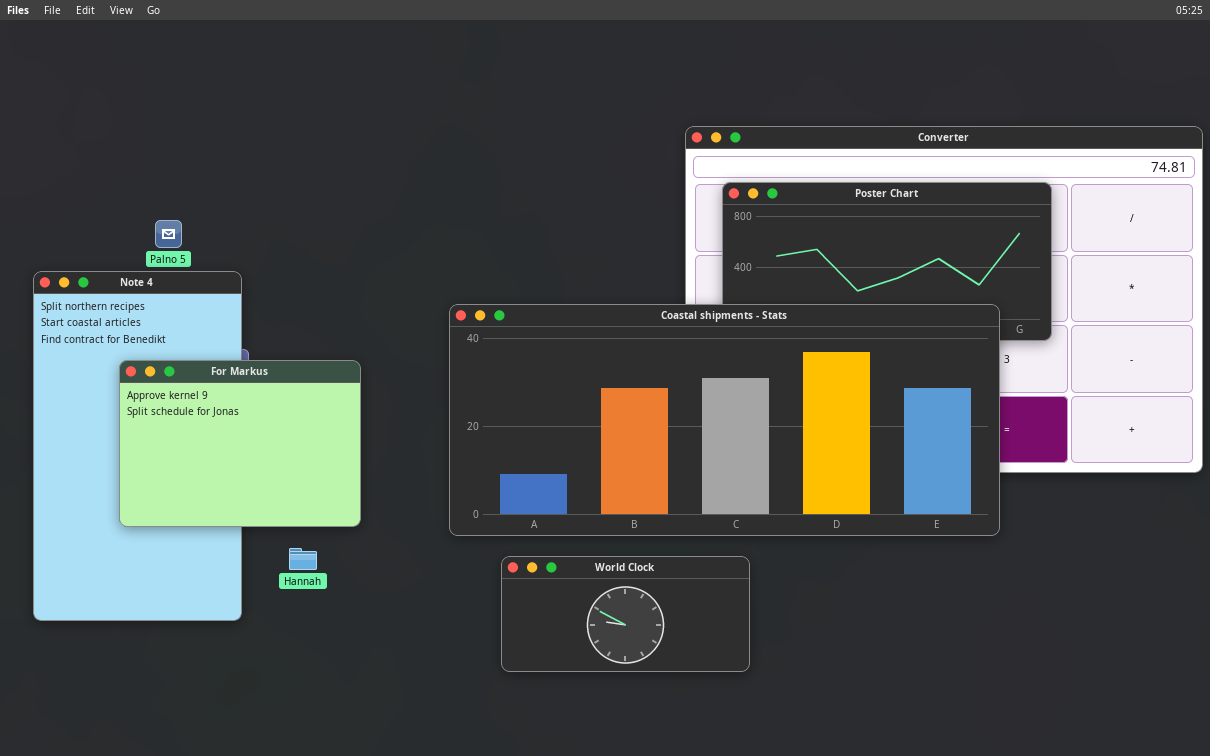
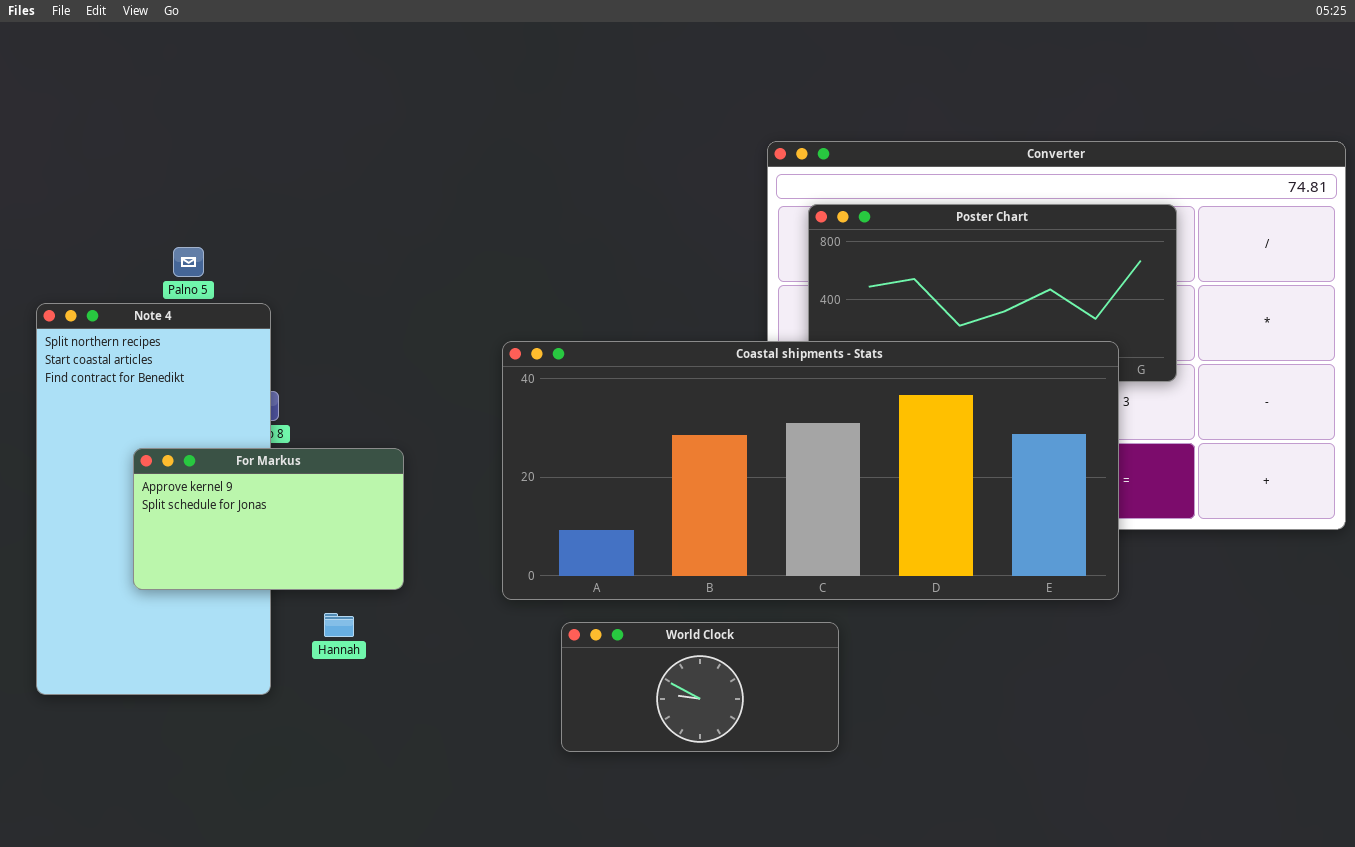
For Markus: [119,360,361,527] -> [133,448,404,590], resized

